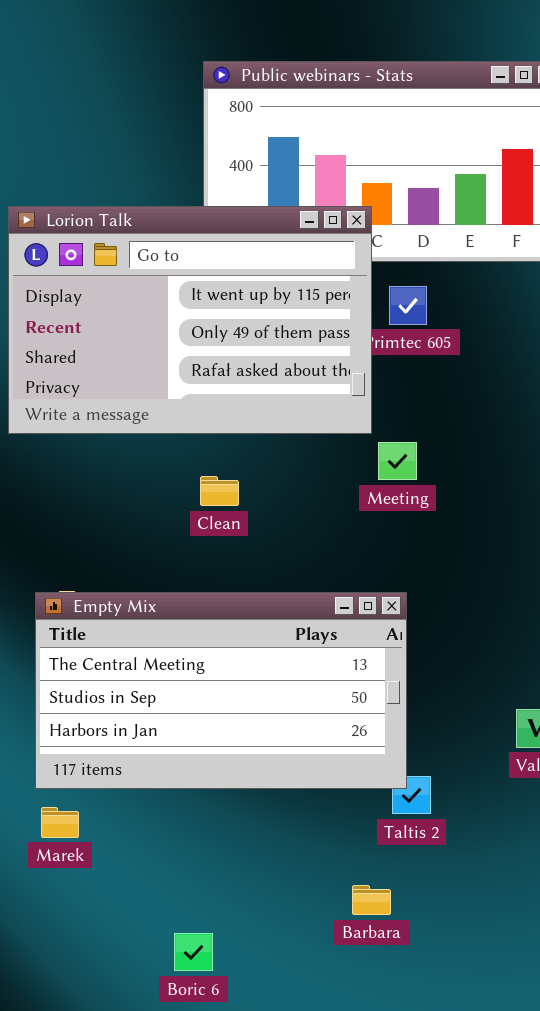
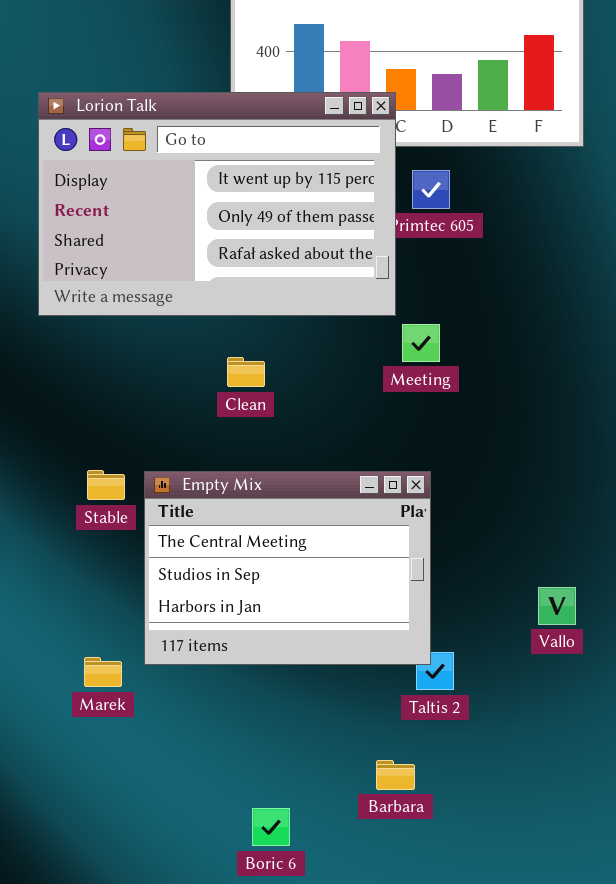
Empty Mix: [35,592,407,789] -> [144,471,431,665], resized
Marek: [41,807,79,838] -> [84,657,122,687], moved
Boric 6: [174,933,213,971] -> [252,808,290,846], moved

